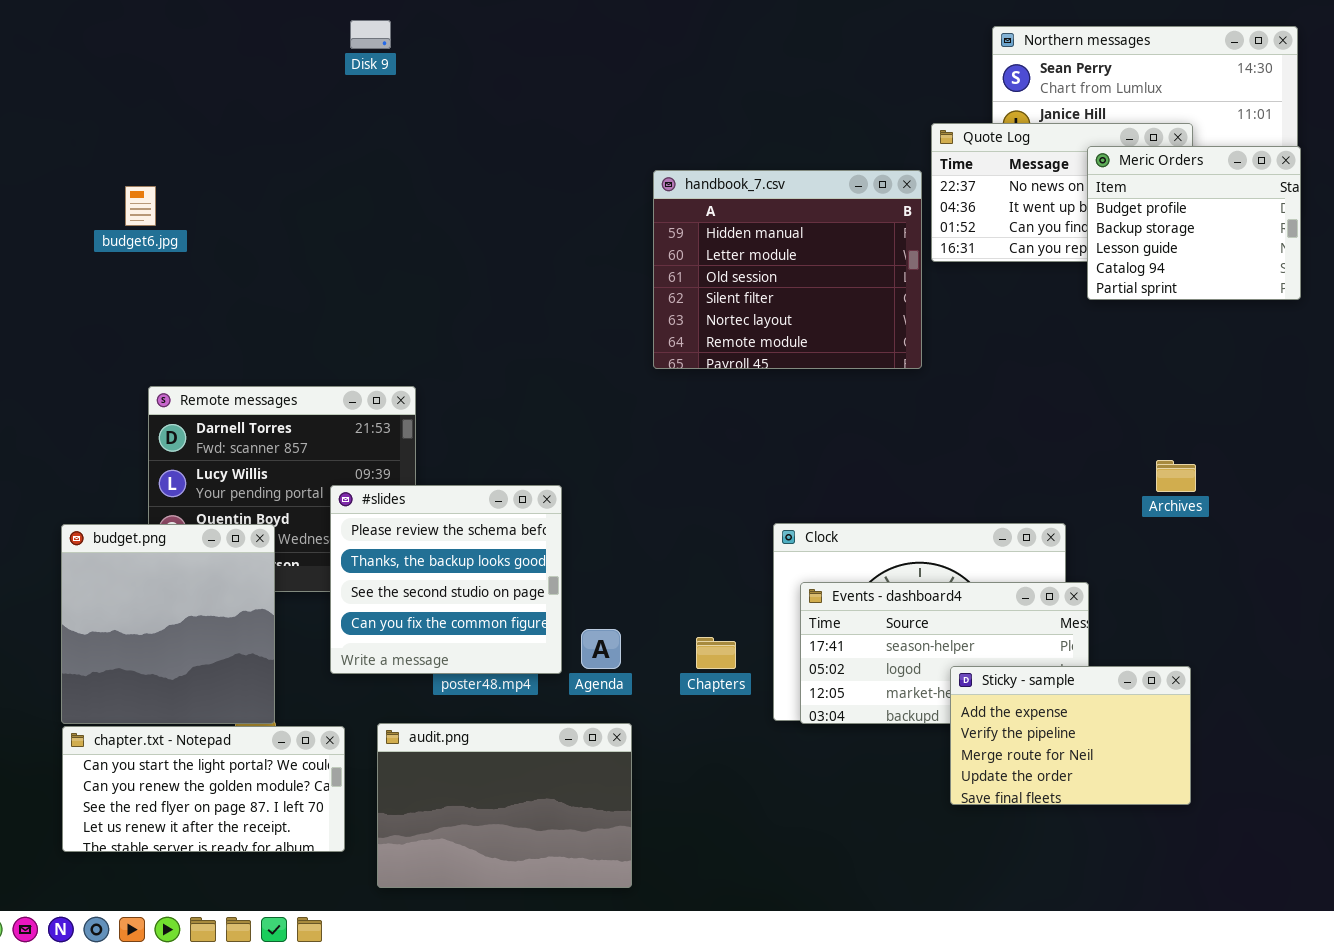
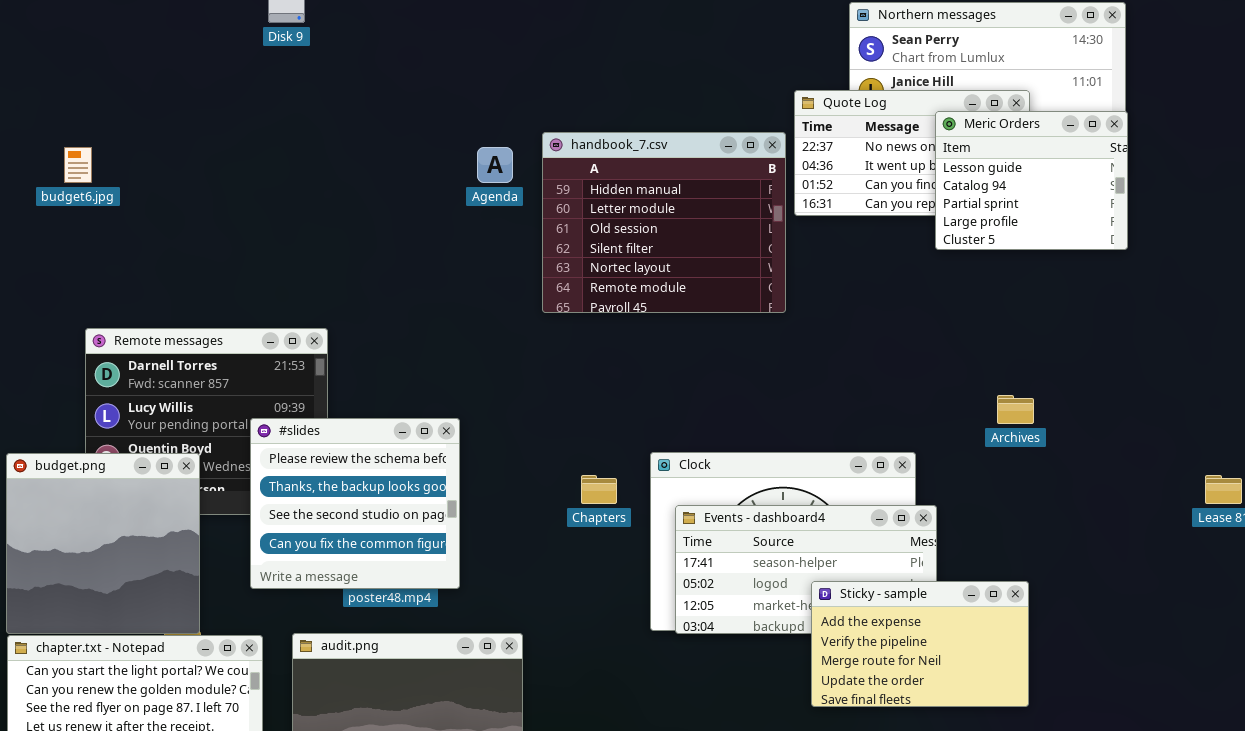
Meric Orders: [1087,146,1301,300] -> [935,111,1128,250], scrolled down 2 rows
Agenda: [581,629,621,669] -> [477,147,513,183], moved
Chapters: [696,637,736,669] -> [581,475,617,504], moved

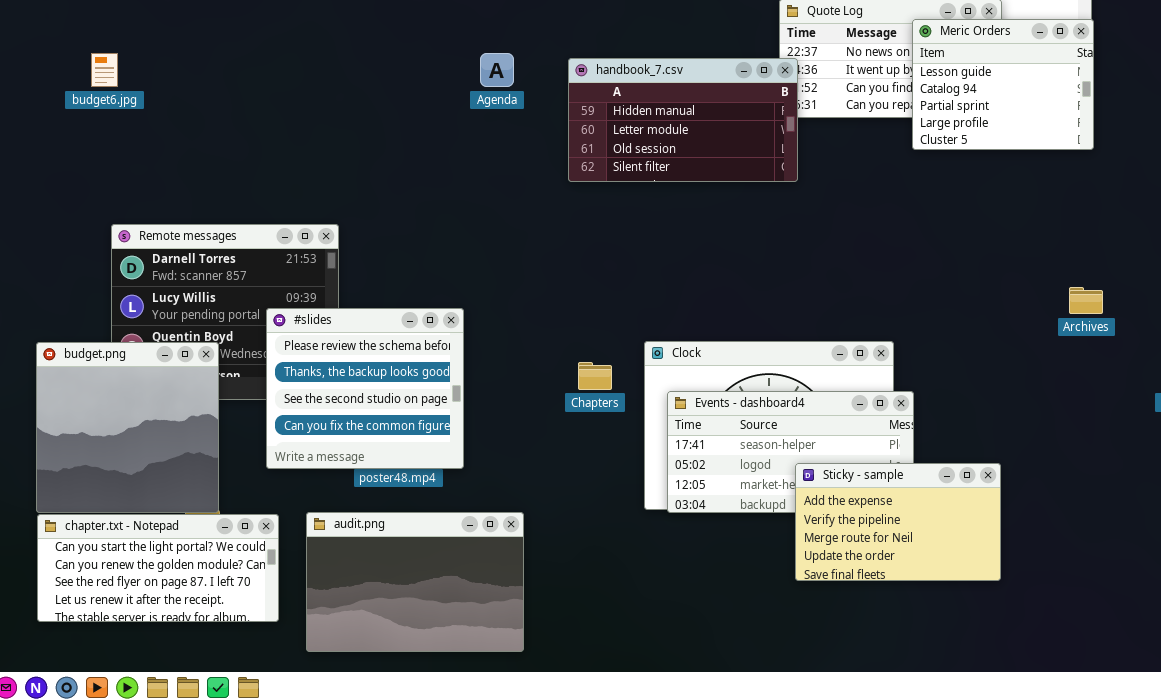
handbook_7.csv: [542,132,786,313] -> [568,58,798,182], moved, resized
Archives: [997,395,1034,424] -> [1069,287,1103,314], moved

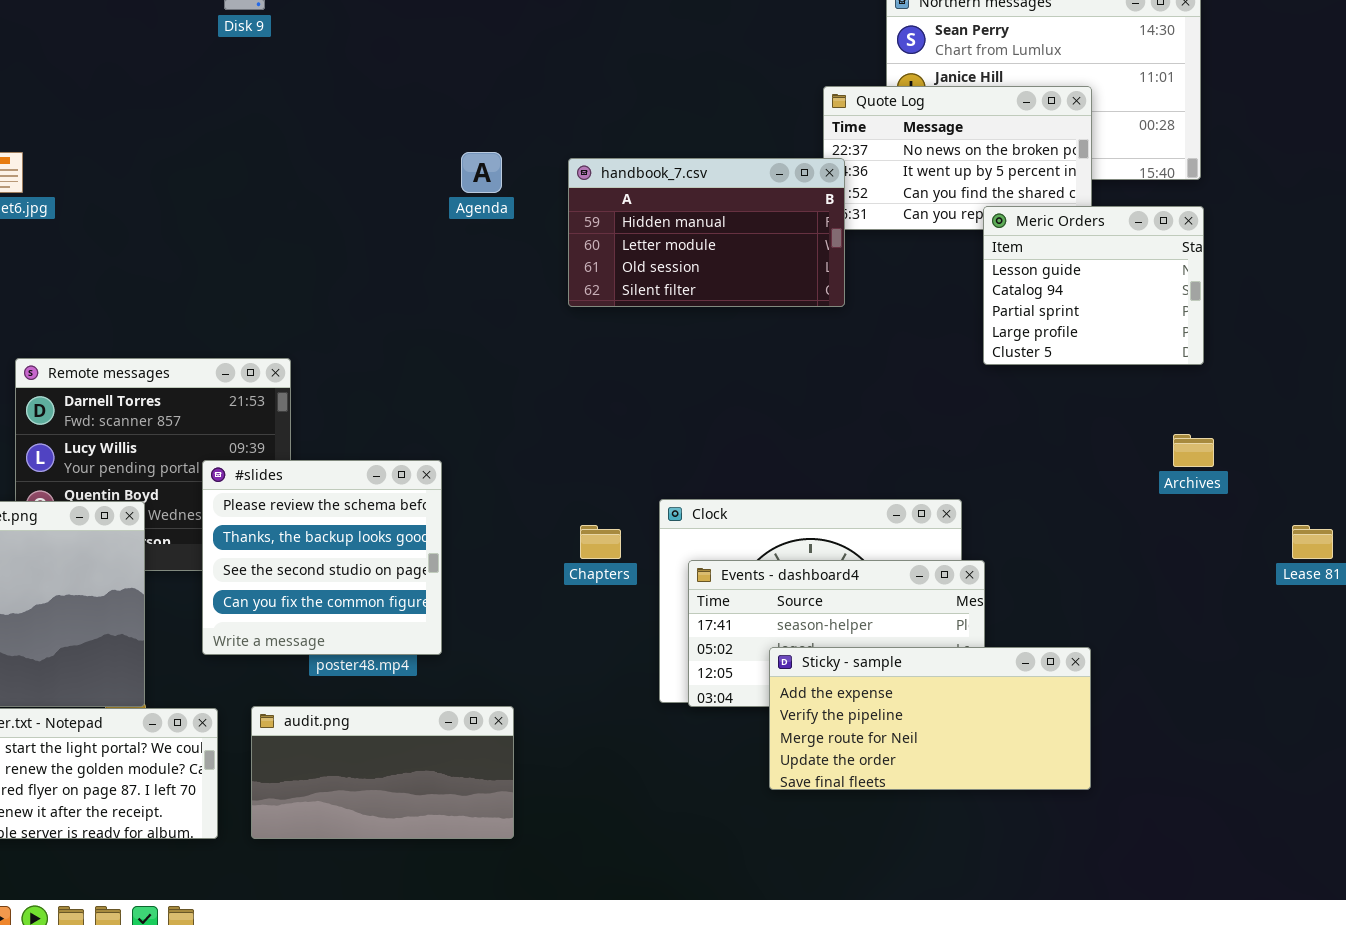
Meric Orders: [912,19,1094,150] -> [983,206,1204,365], moved
Sticky - sample: [795,463,1001,581] -> [769,647,1091,790], resized
audit.png: [306,512,524,652] -> [251,706,514,839], resized

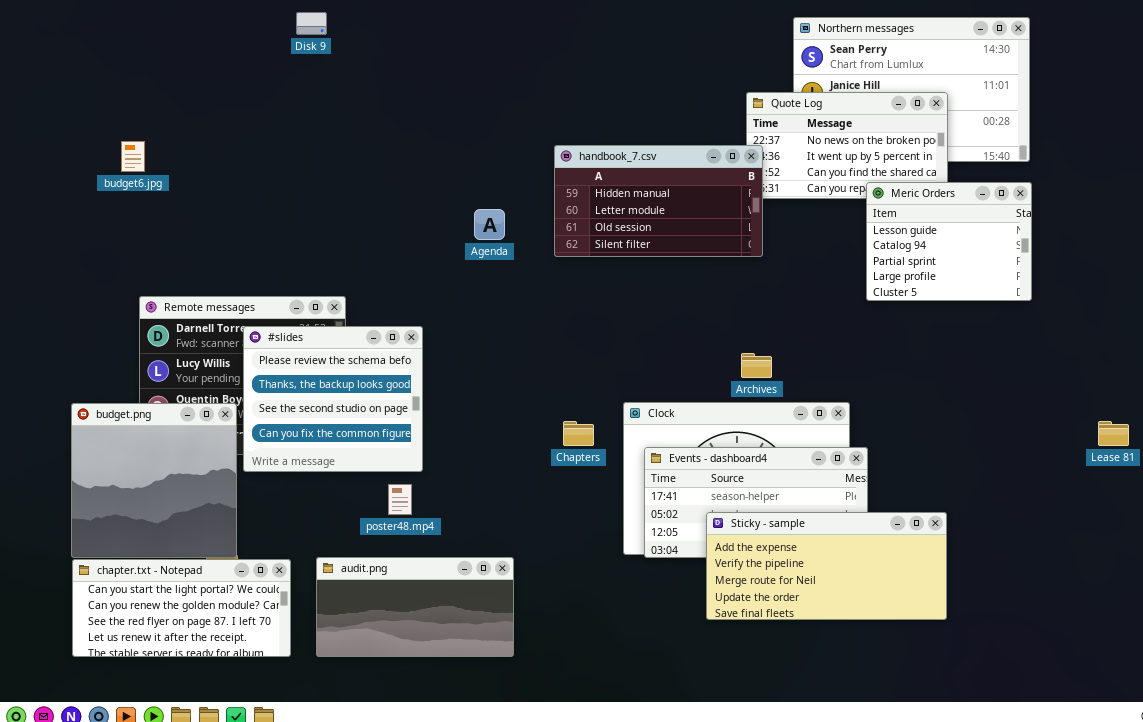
Agenda: [461,152,502,193] -> [474,209,505,240], moved
Archives: [1173,434,1214,467] -> [741,353,772,378], moved
#slides: [202,460,442,655] -> [243,326,423,472], moved

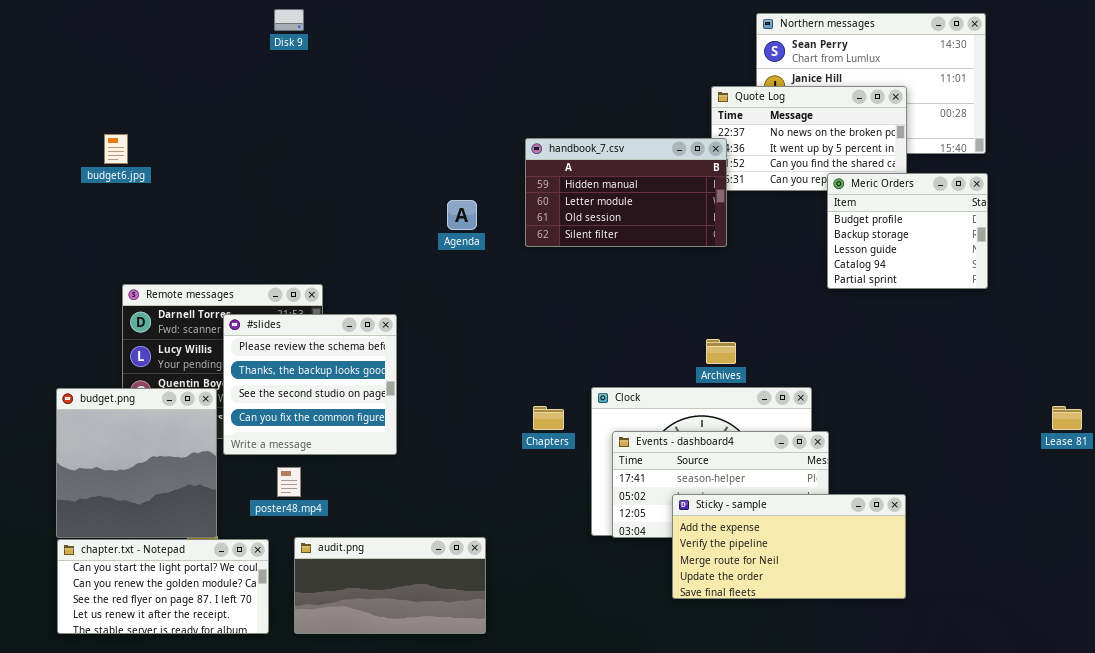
Meric Orders: [866,182,1032,301] -> [827,173,988,289], scrolled up 2 rows
poster48.mp4: [388,484,412,515] -> [277,467,301,497], moved

